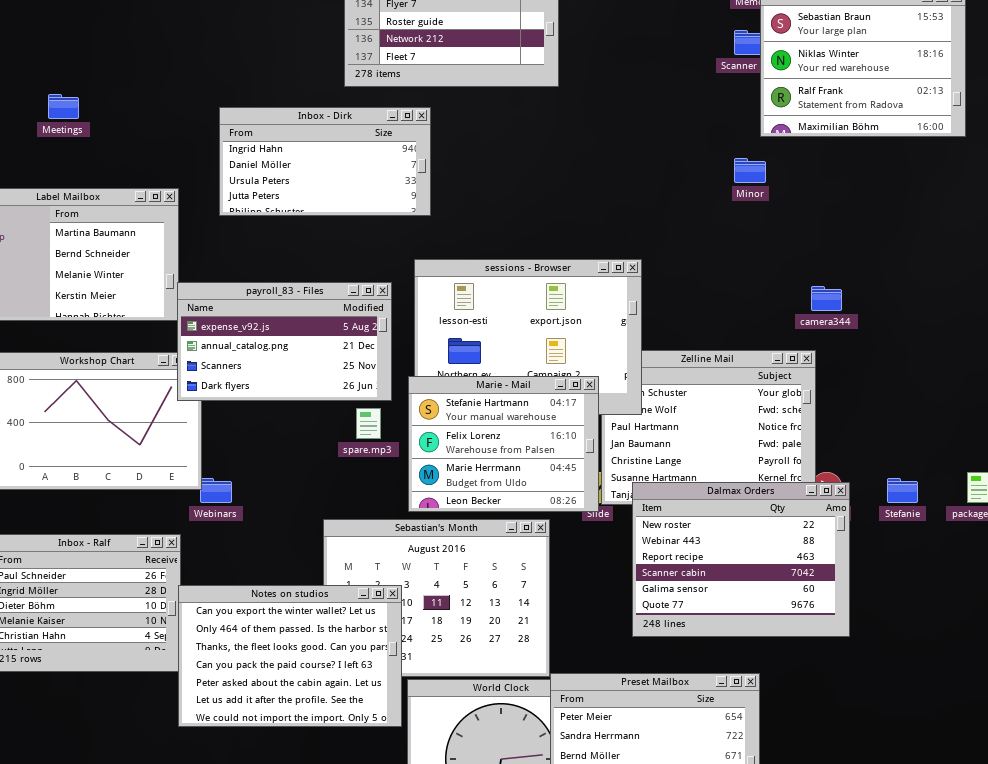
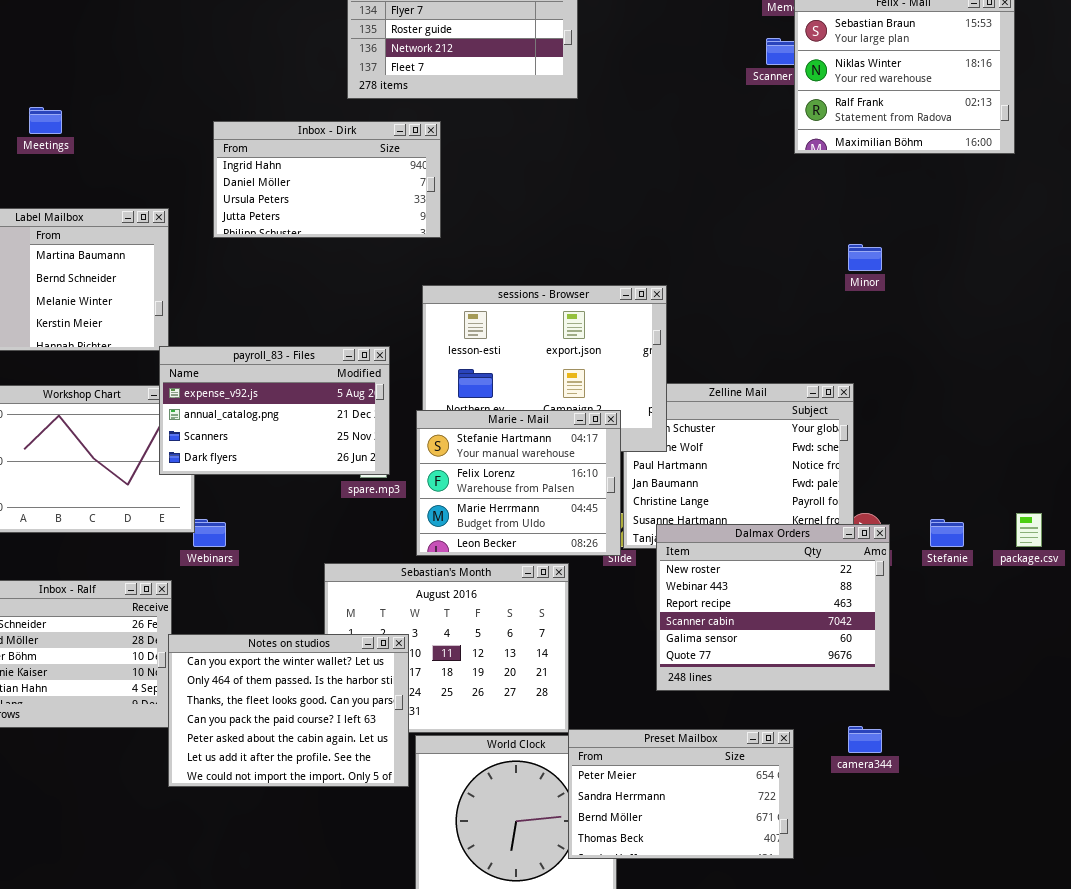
Minor: [734,158,766,183] -> [848,244,882,271], moved
payroll_83 - Files: [177,282,392,401] -> [159,346,390,475], moved
camera344: [811,286,842,311] -> [848,726,882,753], moved

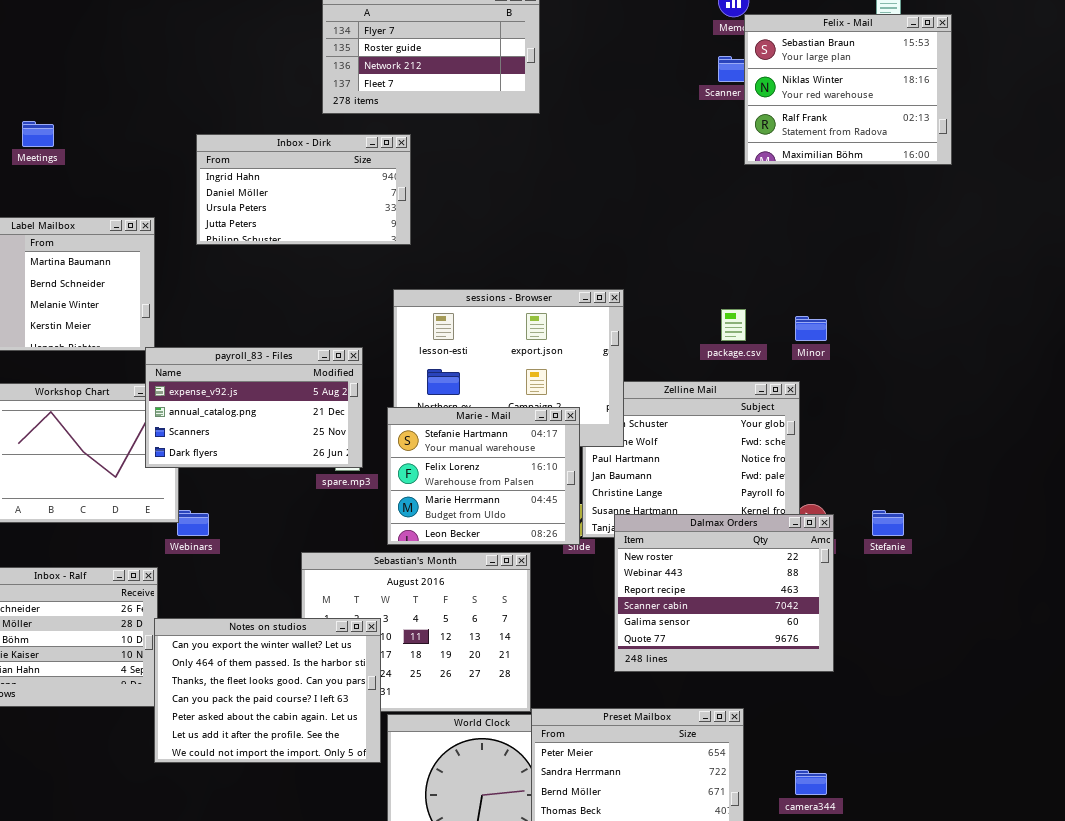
Minor: [848,244,882,271] -> [795,316,827,341], moved
package.csv: [1016,513,1042,547] -> [721,309,746,341], moved
camera344: [848,726,882,753] -> [795,770,827,795], moved

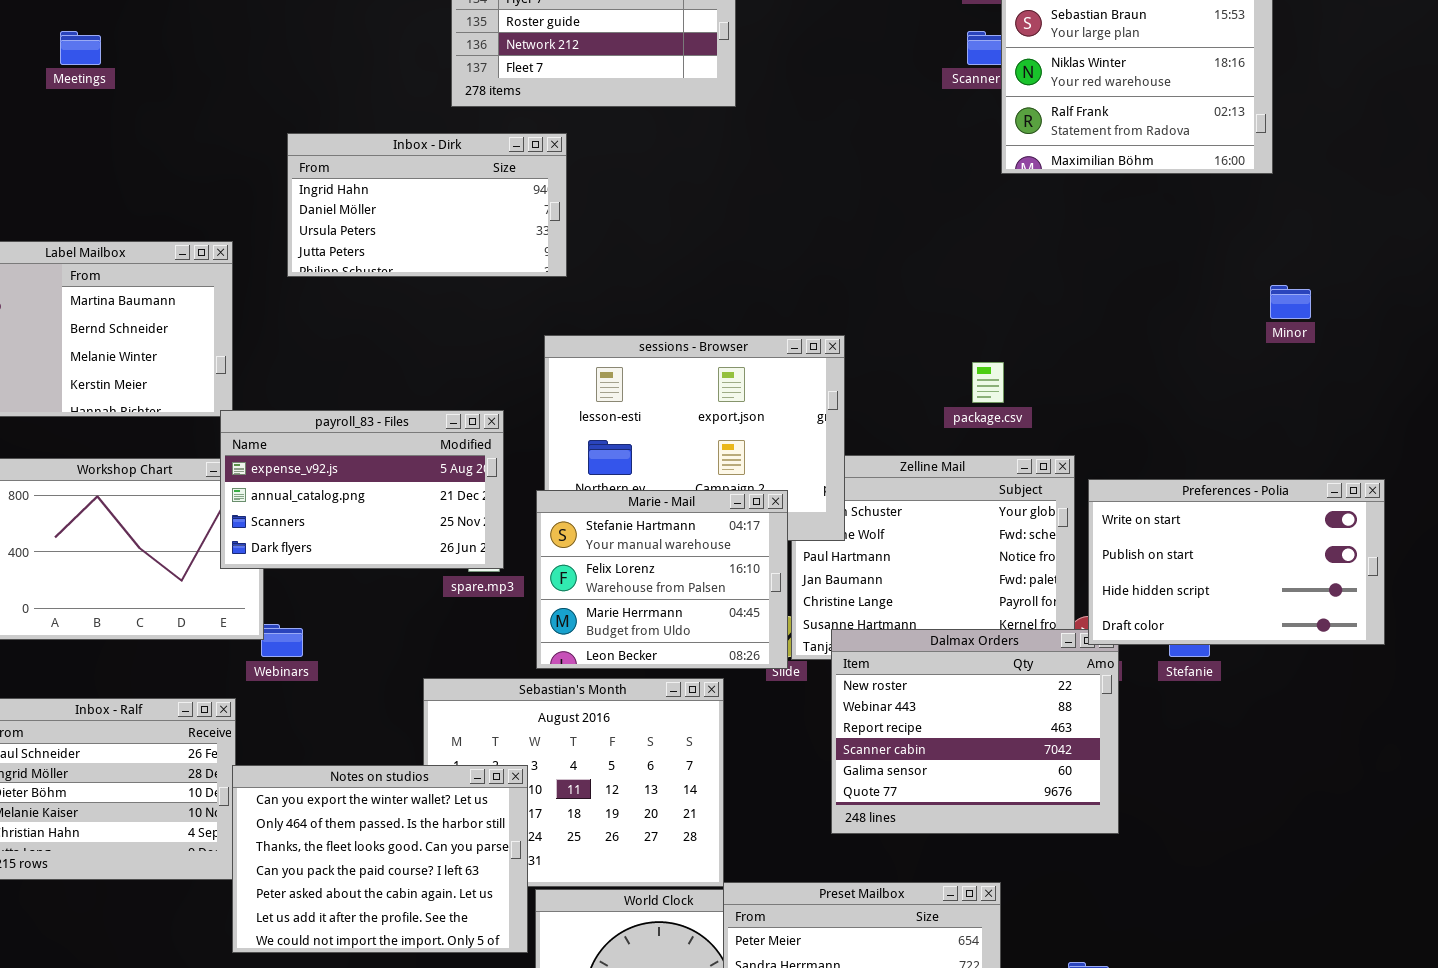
Meetings: [22,121,54,147] -> [60,31,101,65], moved
Minor: [795,316,827,341] -> [1270,285,1311,319], moved
Preferences - Polia: none -> [1088,479,1385,645], opened

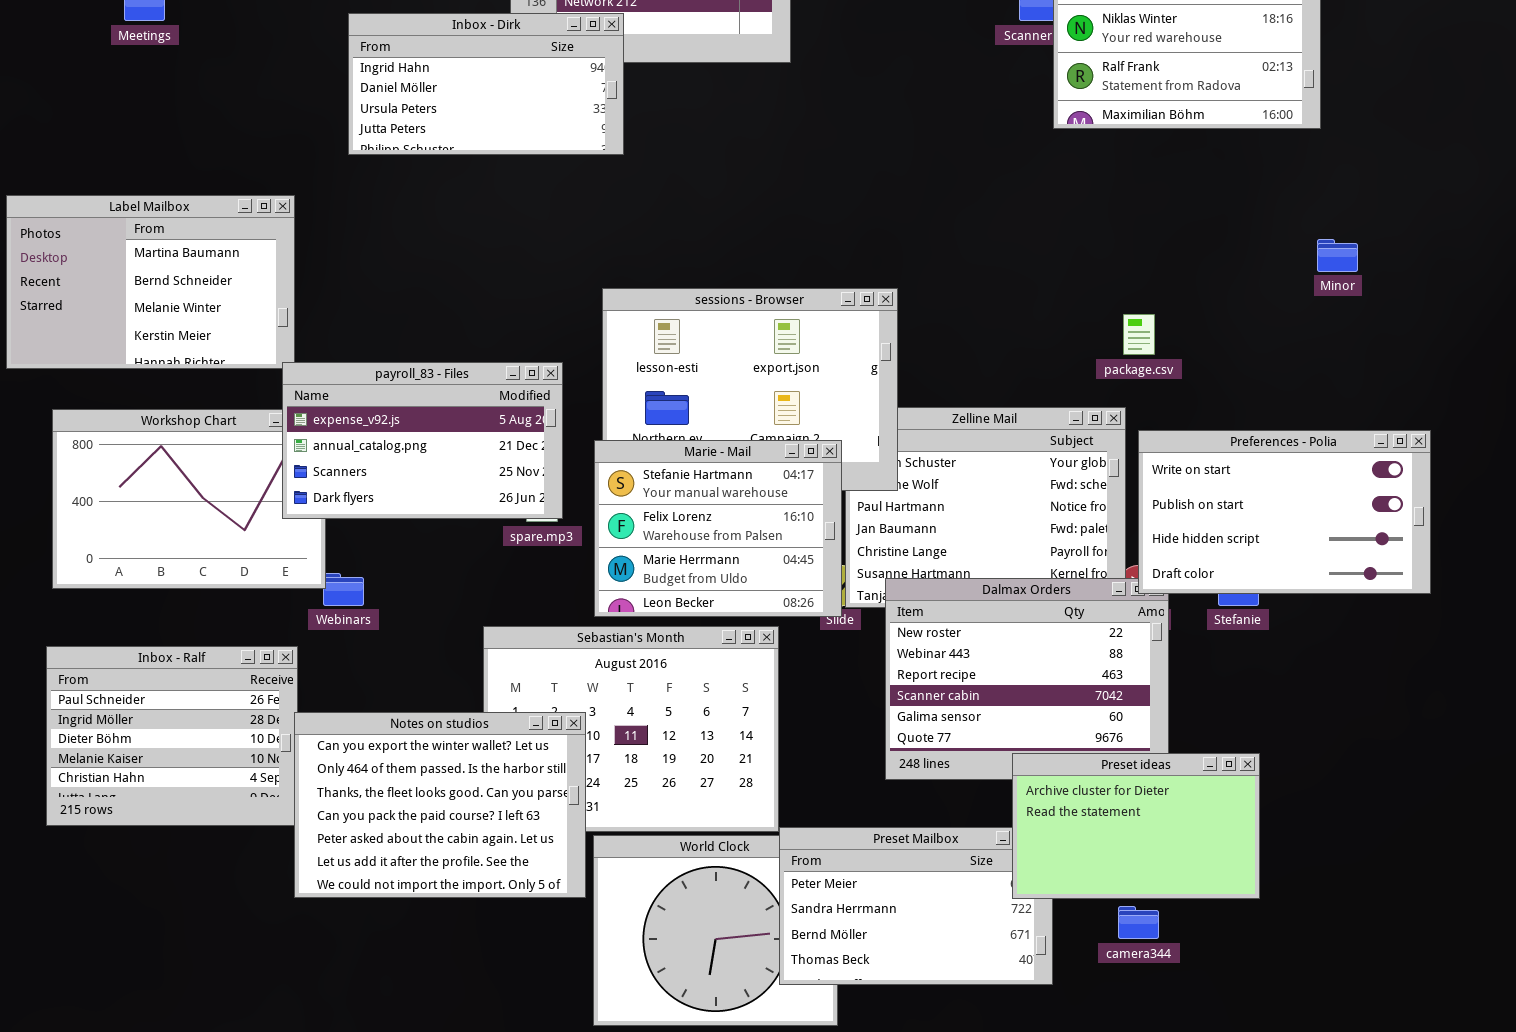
Inbox - Dirk: [287,133,567,277] -> [348,13,624,155], moved
package.csv: [972,362,1004,403] -> [1123,314,1155,355], moved
Preset ideas: none -> [1012,753,1260,899], opened

